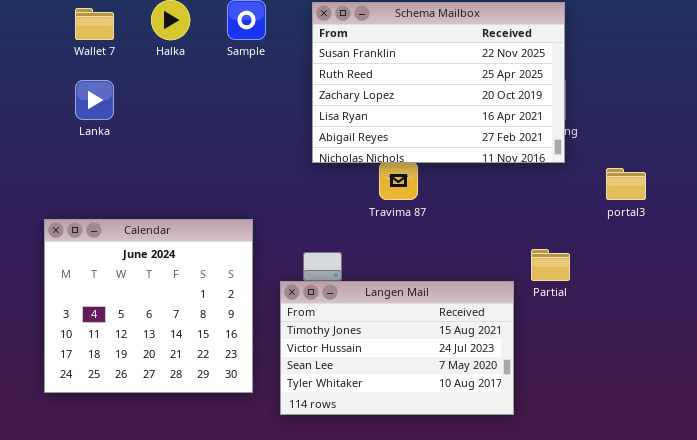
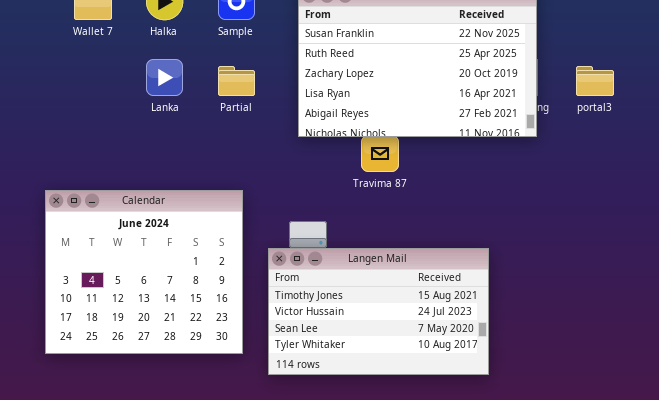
Lanka: [75,80,114,120] -> [146,59,183,96], moved
portal3: [606,168,646,200] -> [576,66,614,96], moved
Partial: [531,249,570,281] -> [218,66,255,96], moved

